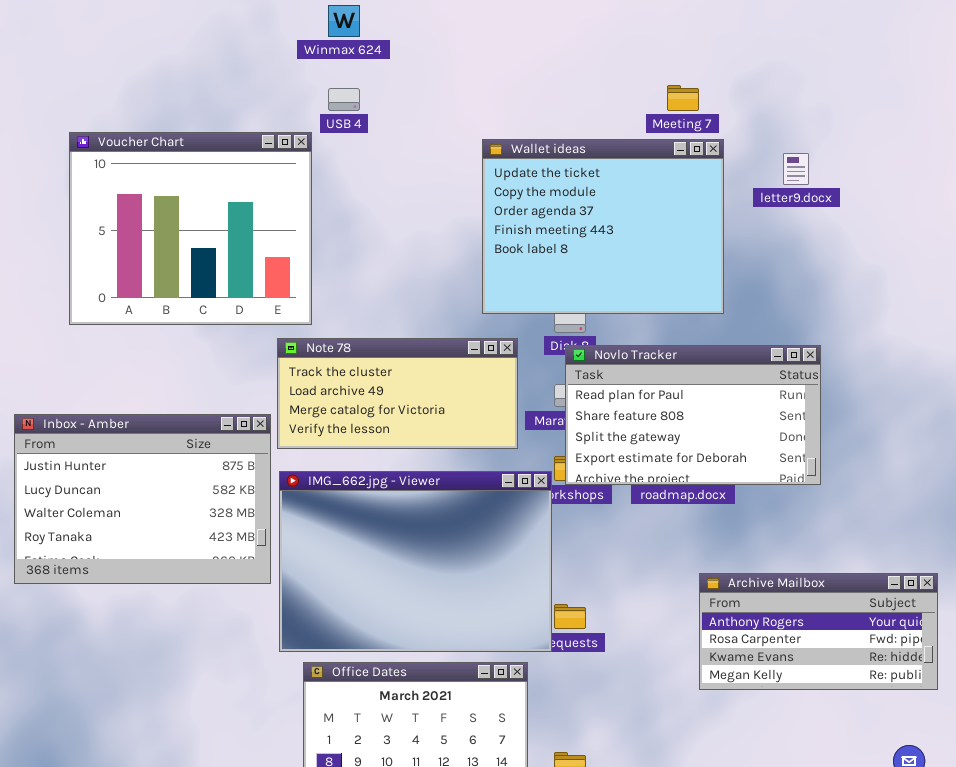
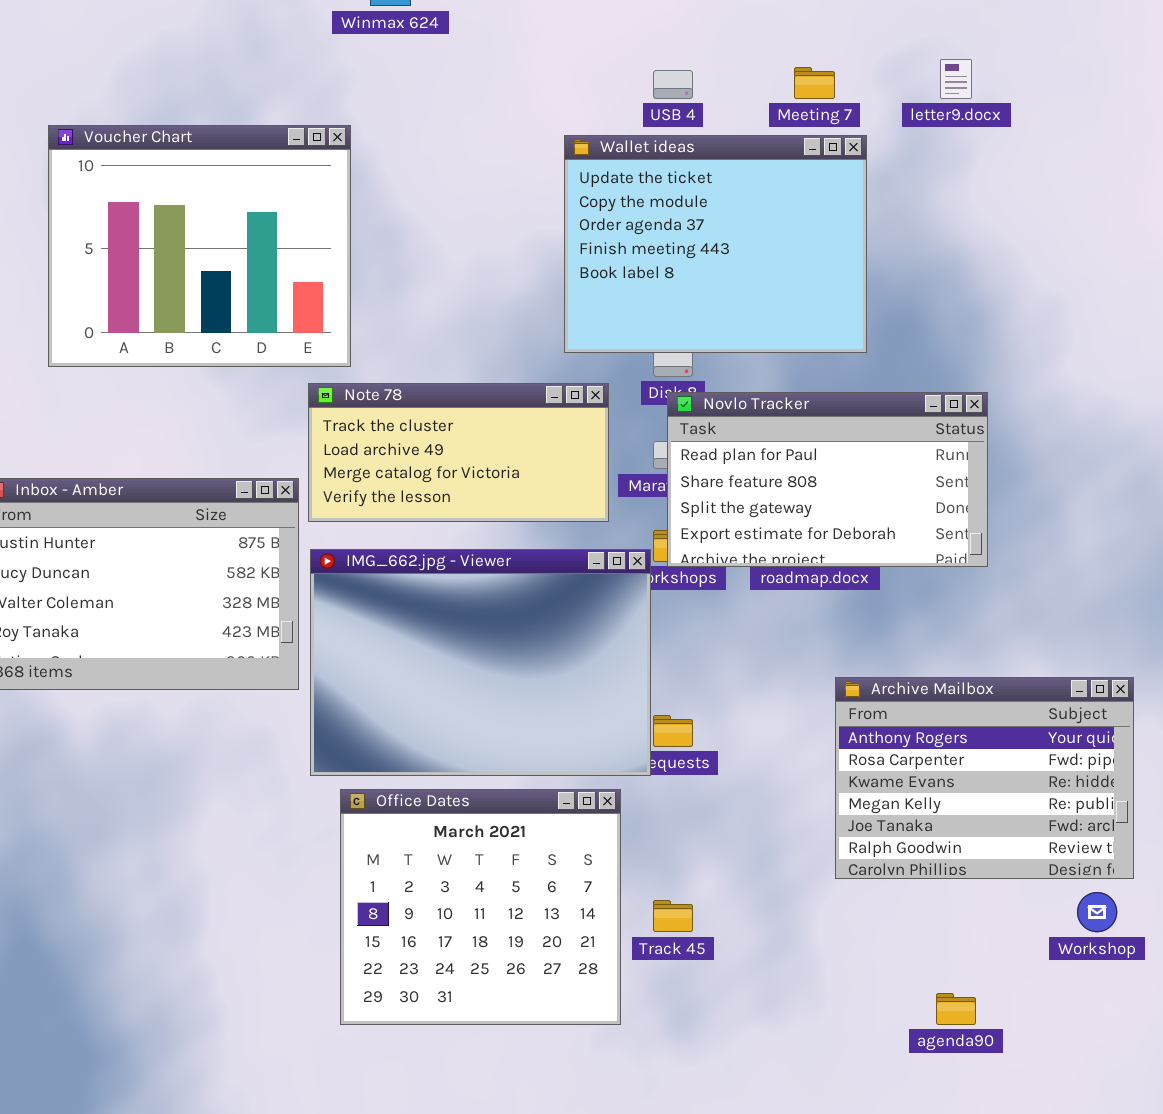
USB 4: [328,88,360,111] -> [653,70,693,99], moved
letter9.docx: [783,153,809,185] -> [940,59,972,99], moved
Archive Mailbox: [699,573,938,690] -> [835,677,1134,879], resized

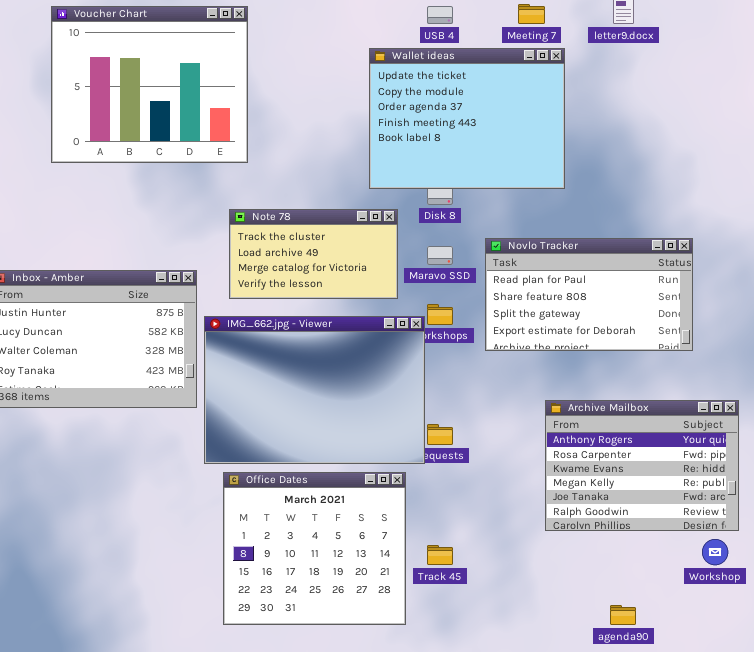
Voucher Chart: [48,125,351,367] -> [51,6,248,163], moved
Note 78: [308,383,609,522] -> [229,209,398,299], resized
Novlo Tracker: [667,392,988,567] -> [485,238,693,351], moved

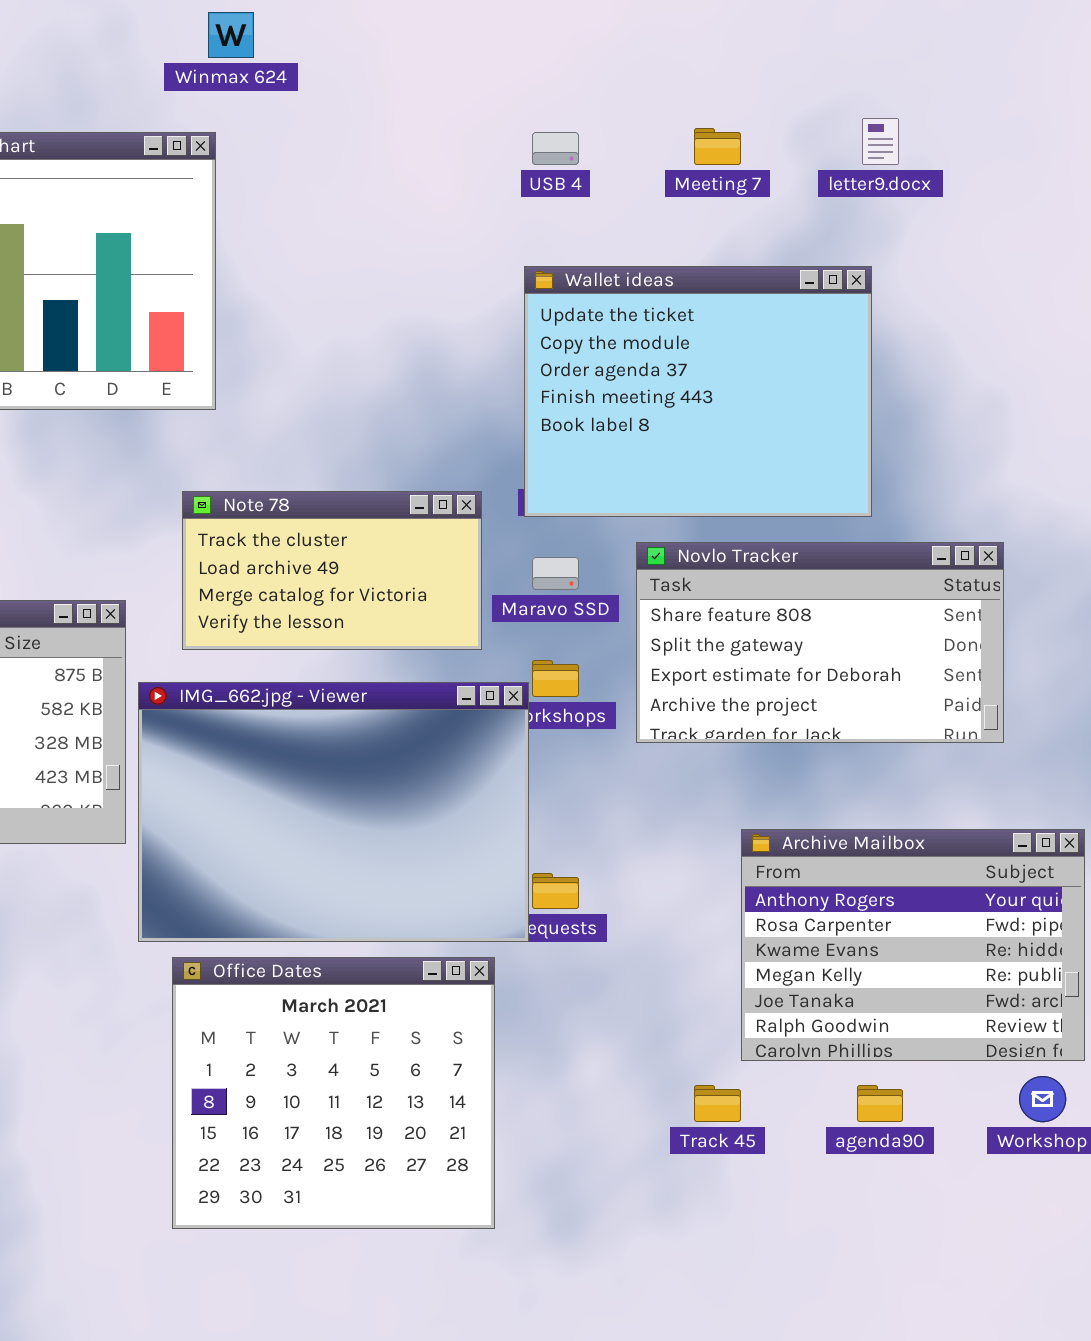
Wallet ideas: [369,48,565,189] -> [524,266,872,517], moved
Novlo Tracker: [485,238,693,351] -> [636,542,1004,743], scrolled down 1 row
Track 45: [427,545,453,565] -> [694,1085,741,1122], moved
agenda90: [610,605,636,625] -> [857,1085,903,1122], moved

